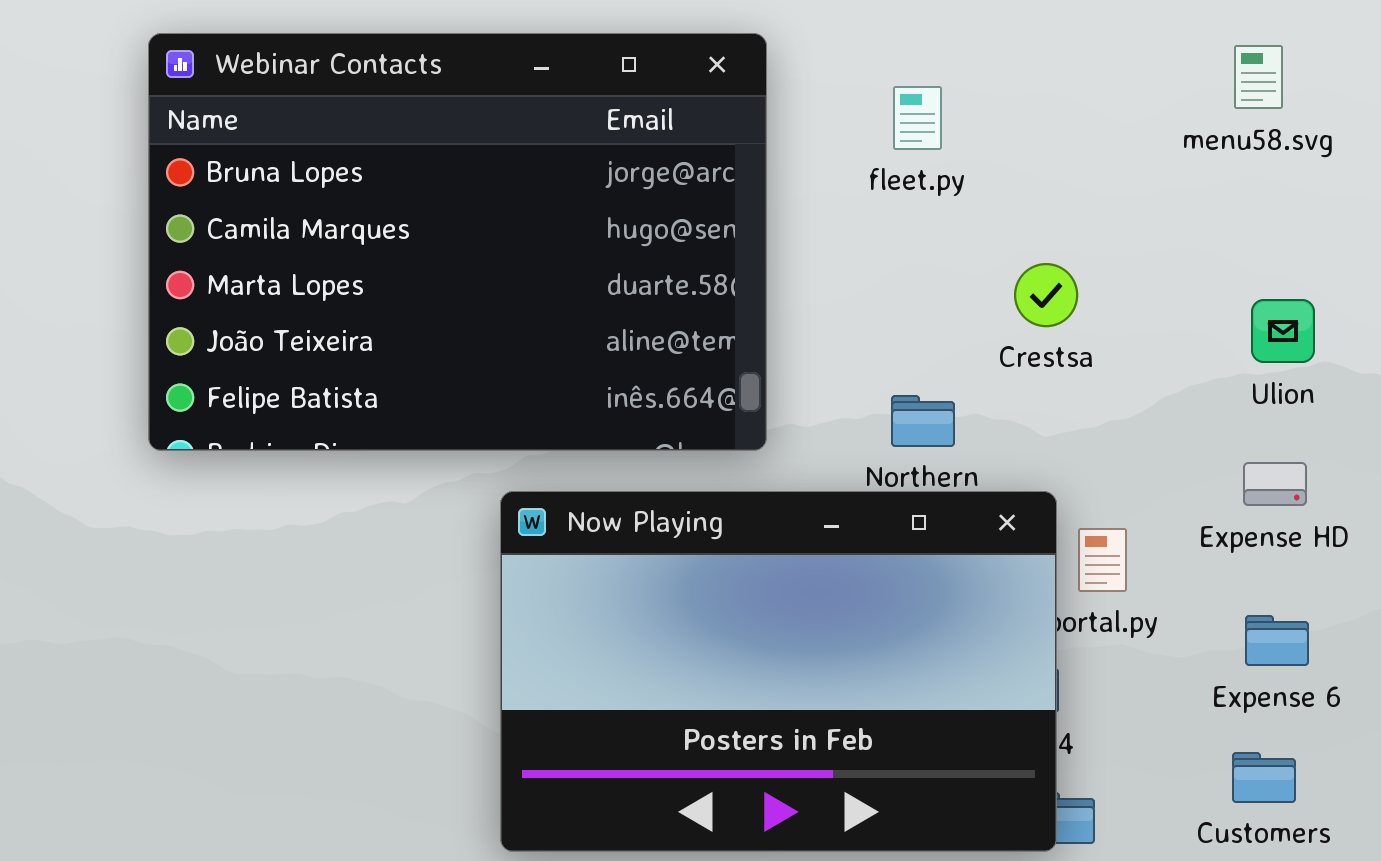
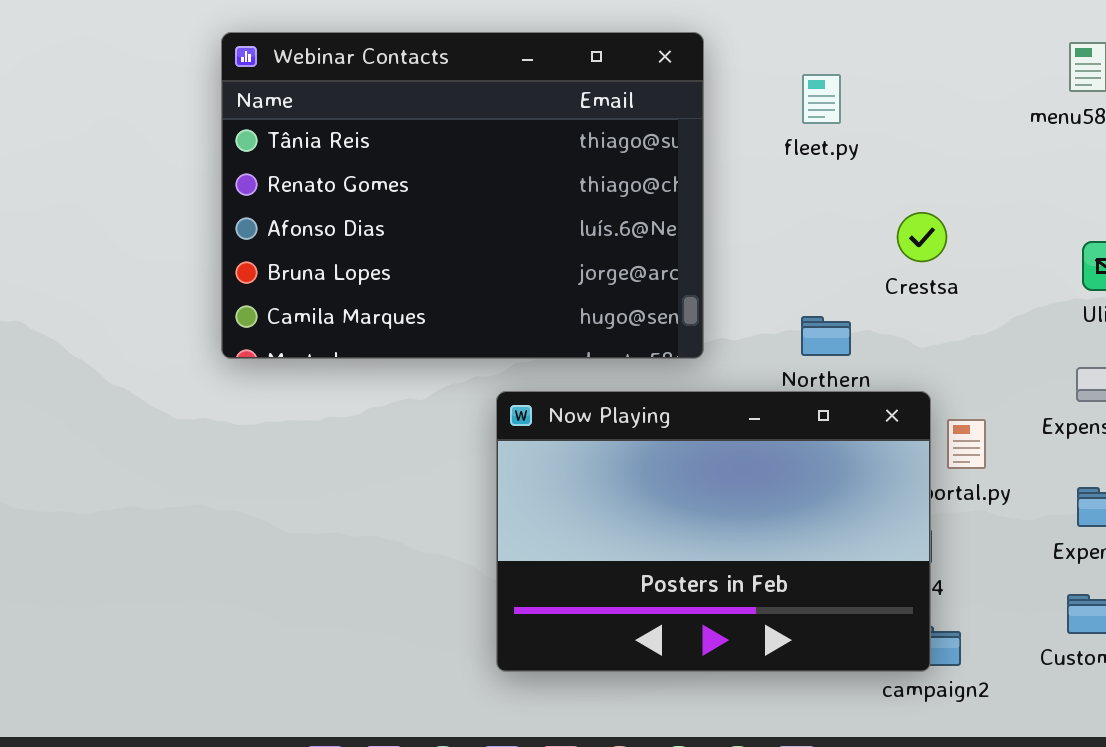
Webinar Contacts: [148,33,767,451] -> [221,32,704,359], scrolled up 3 rows

